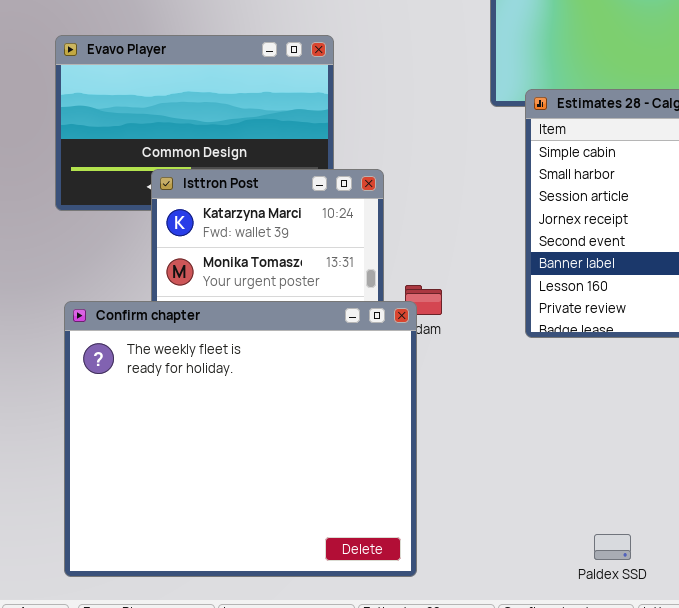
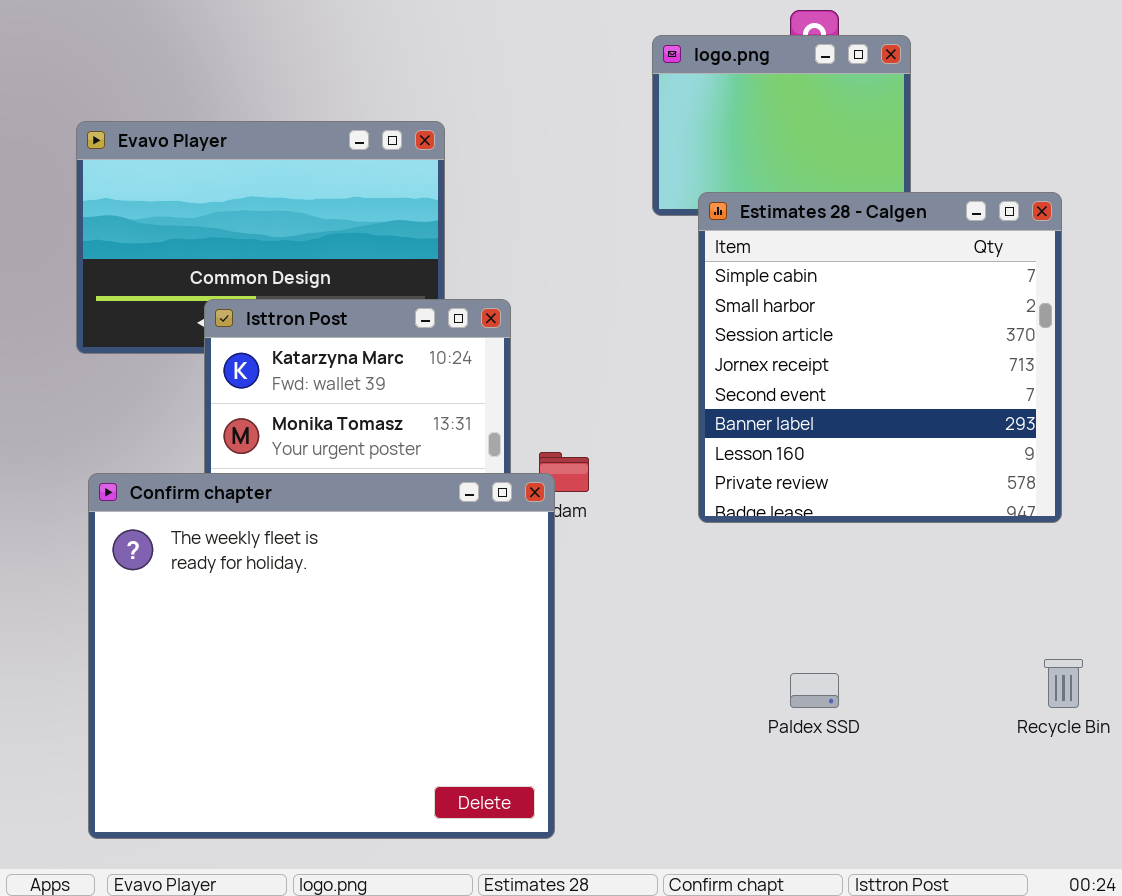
Paldex SSD: [594,534,631,560] -> [790,673,839,708], moved

